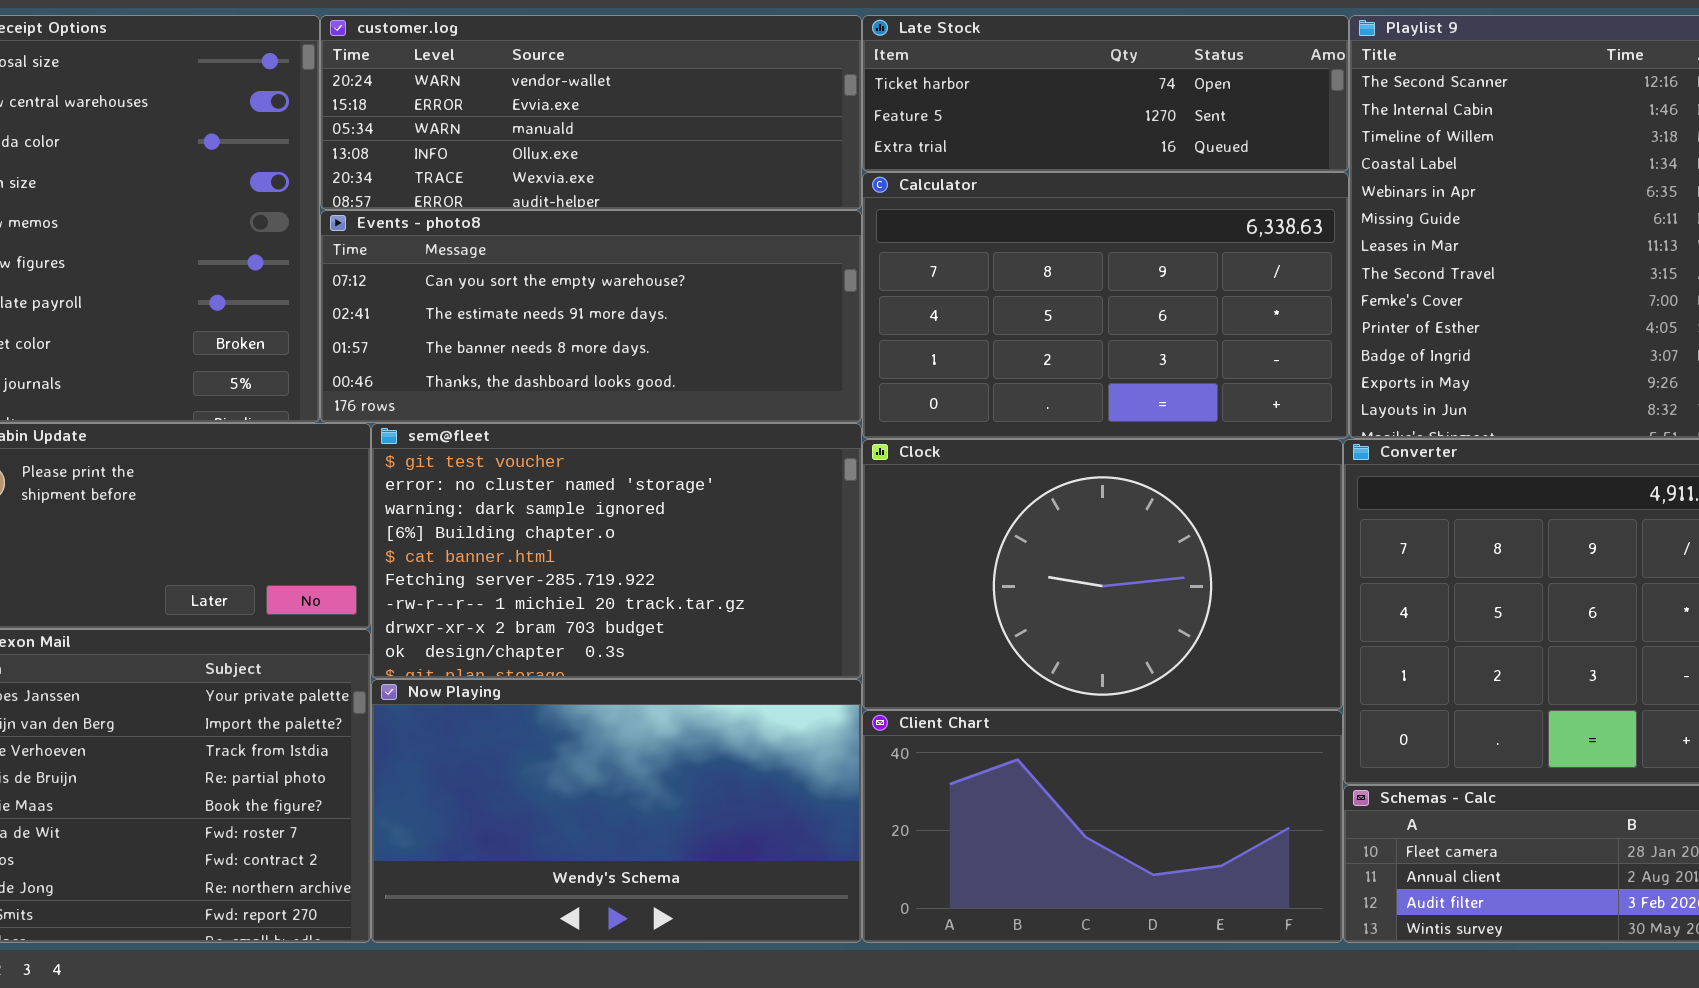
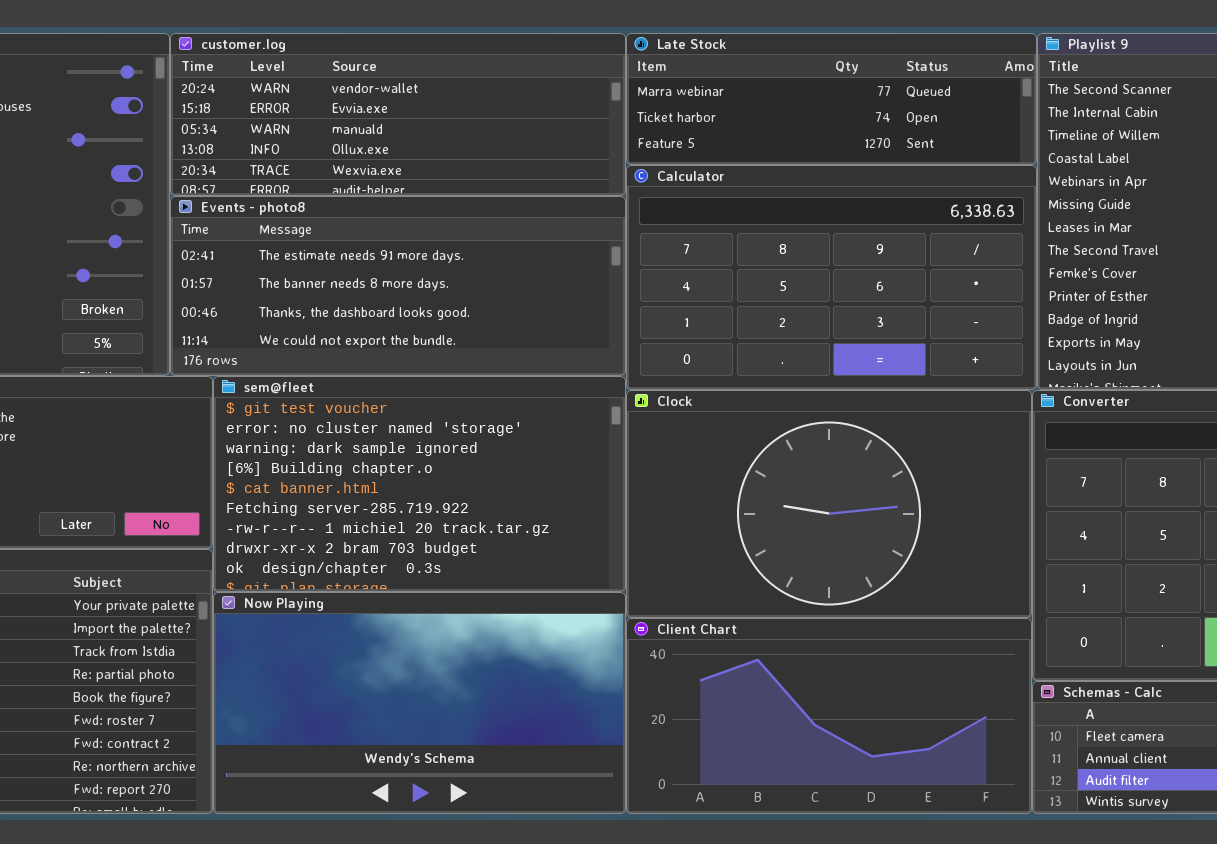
Late Stock: [862,15,1349,172] -> [626,33,1037,165], scrolled up 1 row
Events - photo8: [320,210,862,423] -> [170,196,626,376], scrolled down 1 row

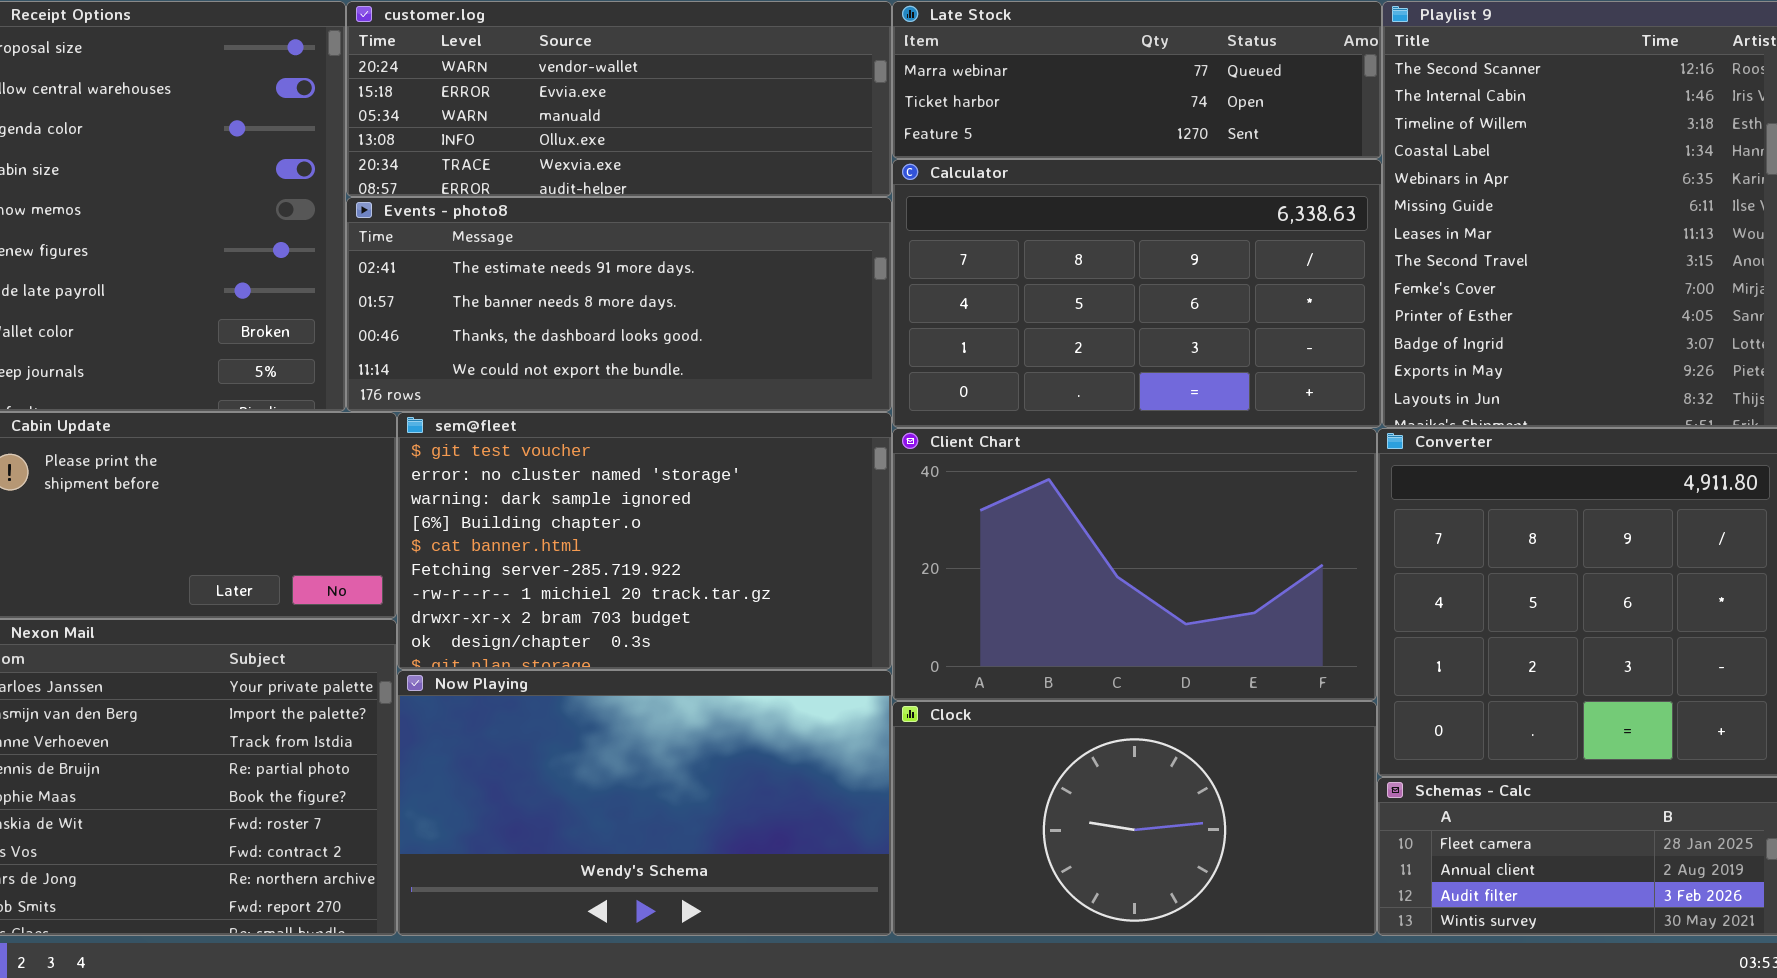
Clock: [626,390,1032,618] -> [892,701,1377,936], moved, resized
Client Chart: [626,618,1032,814] -> [892,428,1377,701], moved, resized

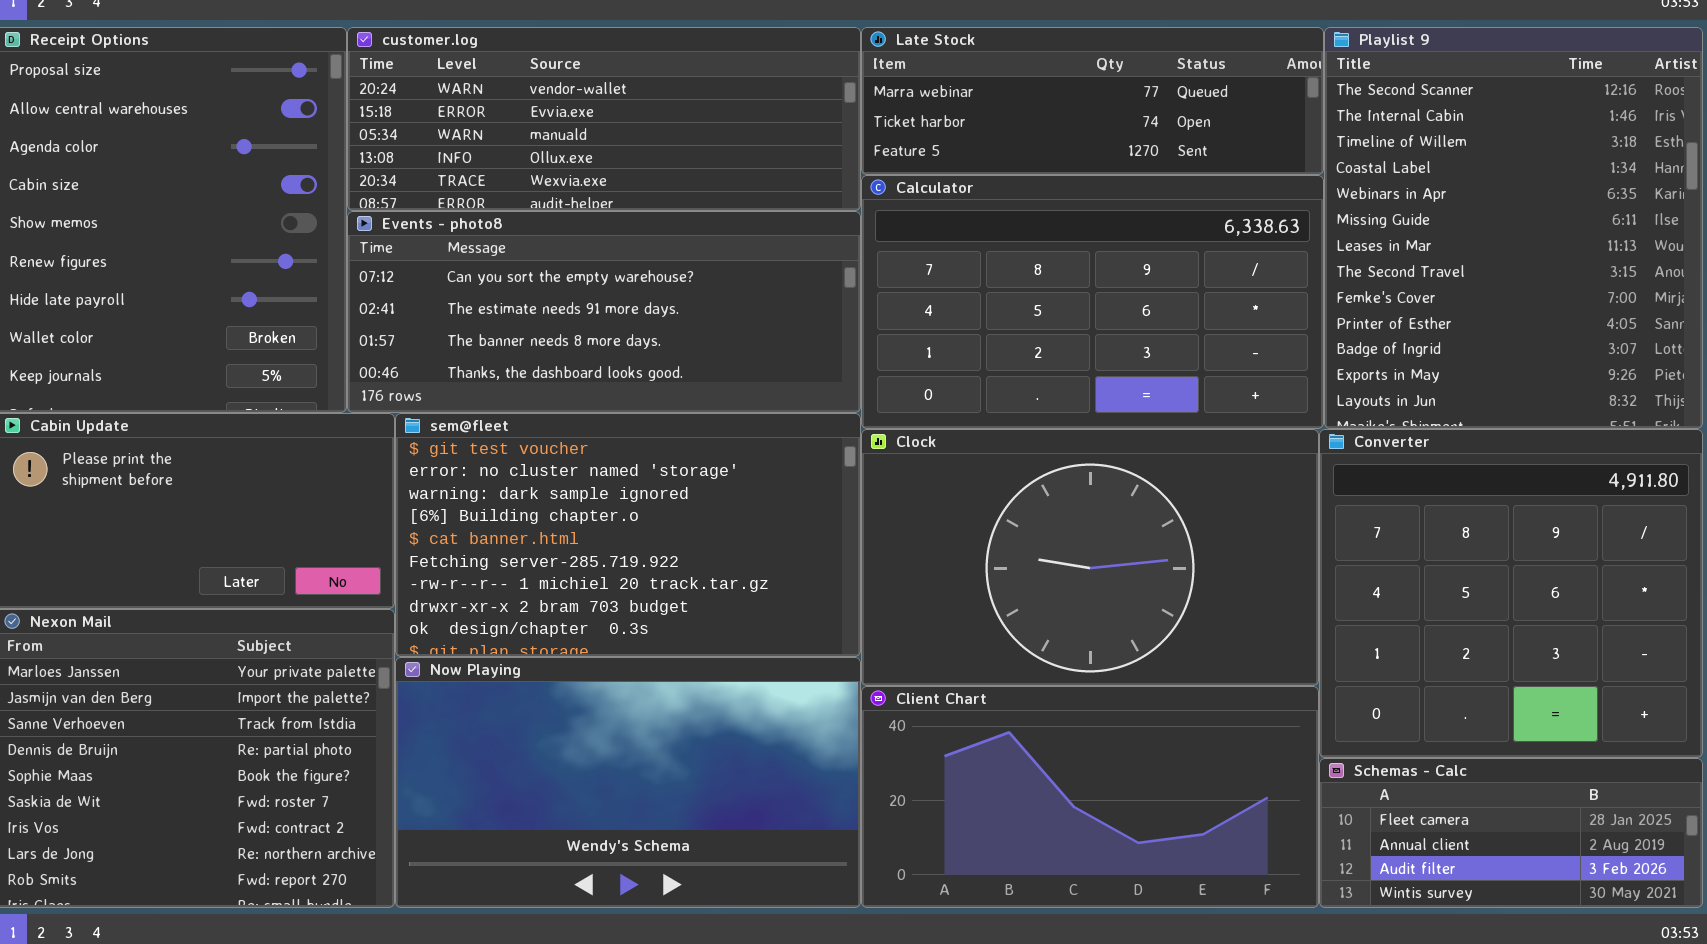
Events - photo8: [346,197,892,412] -> [347,211,861,413], scrolled up 1 row
Client Chart: [892,428,1377,701] -> [861,686,1319,908], moved, resized
Clock: [892,701,1377,936] -> [861,429,1319,686], moved, resized

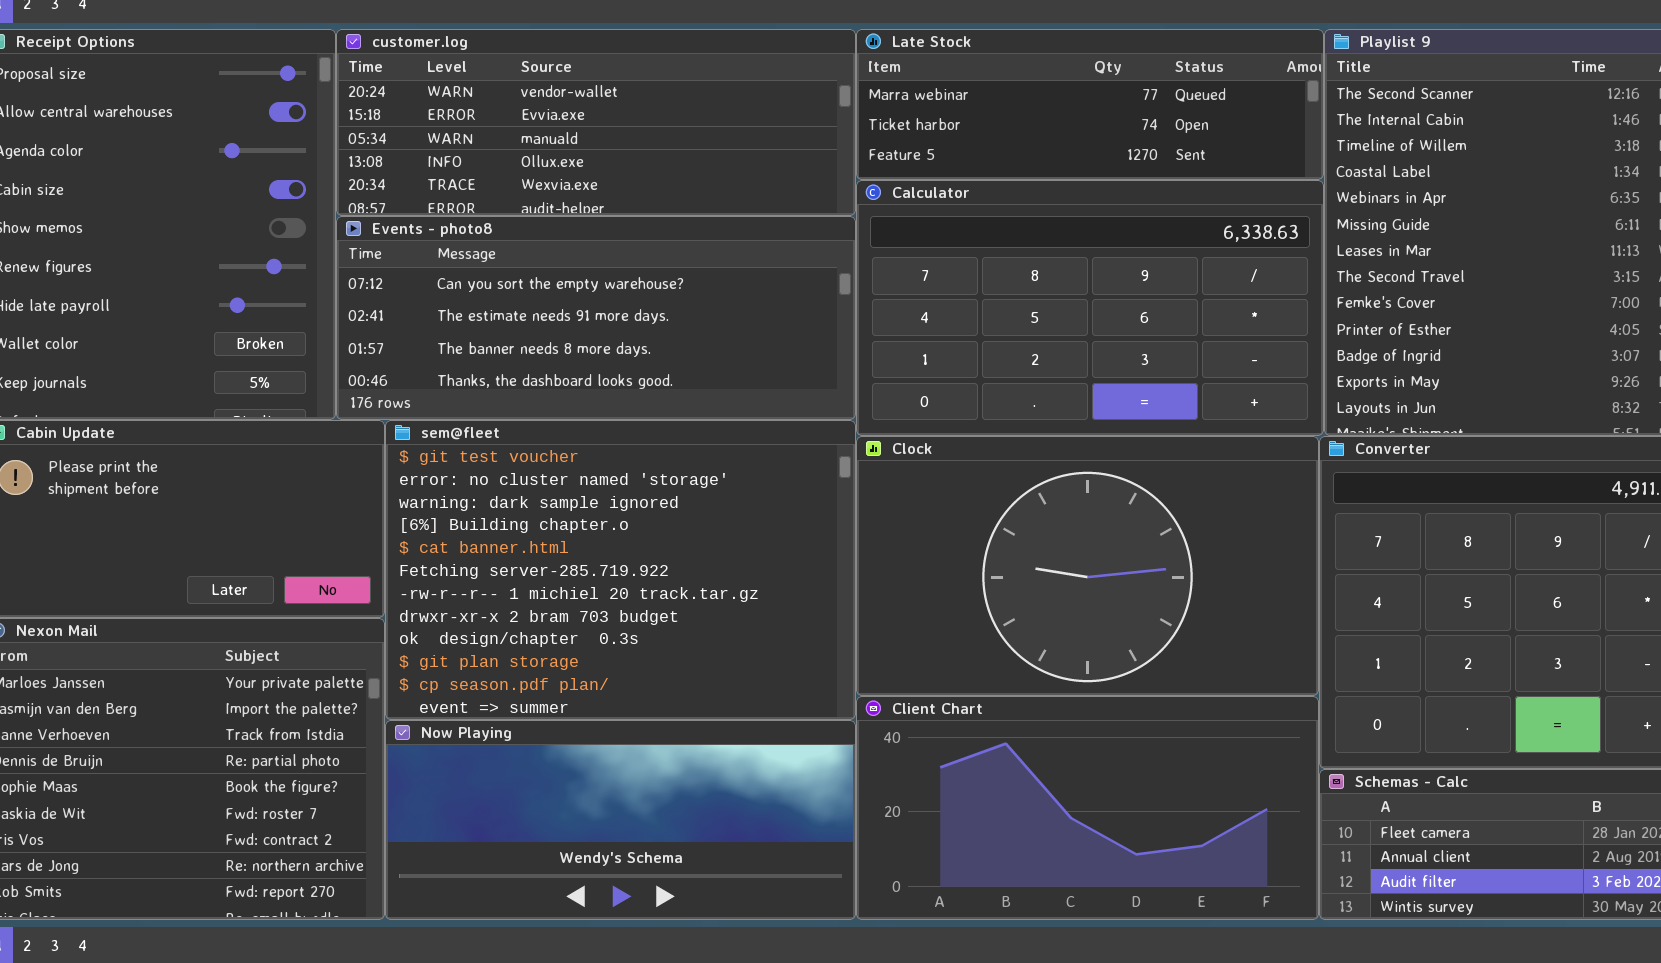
sem@fleet: [395,413,861,657] -> [385,420,856,720], resized
Now Playing: [395,657,861,908] -> [385,720,856,920], resized

